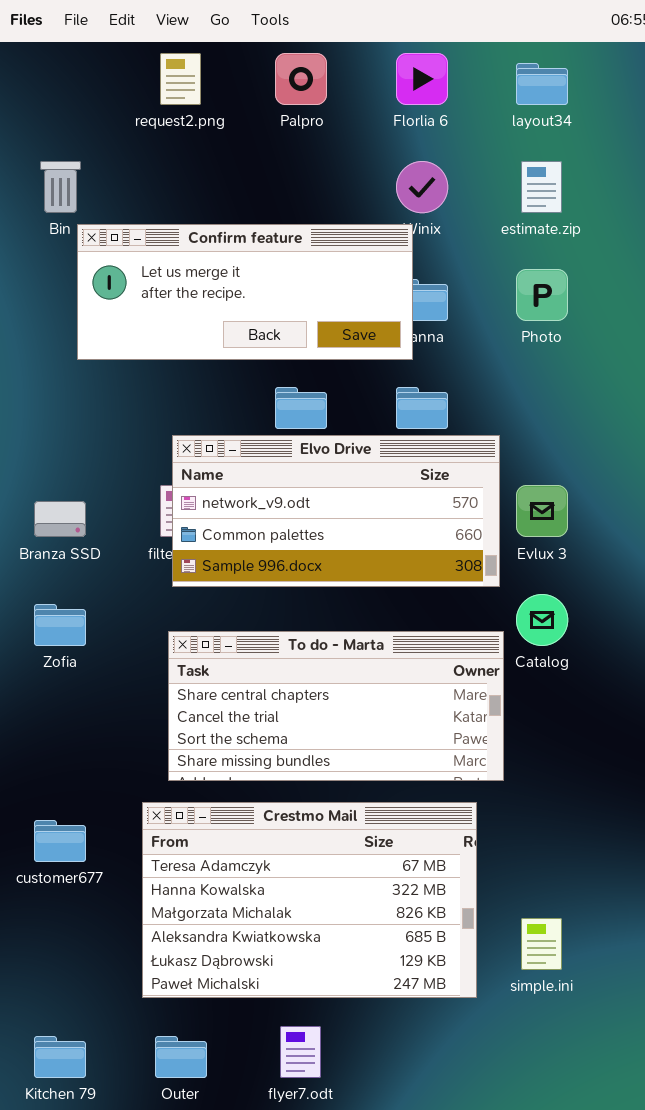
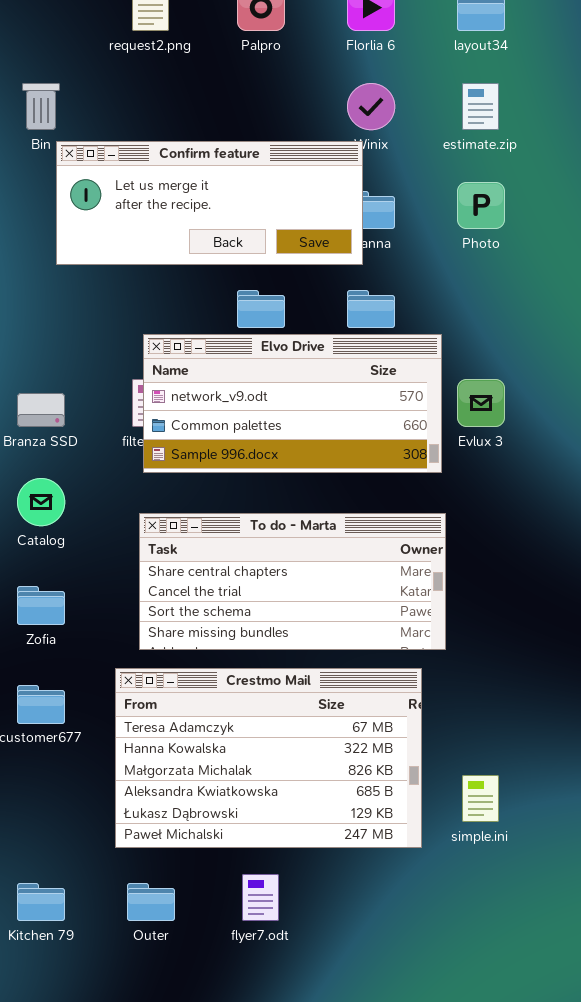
Catalog: [516,594,568,646] -> [17,478,65,526], moved
Zofia: [34,604,86,646] -> [17,586,65,625], moved

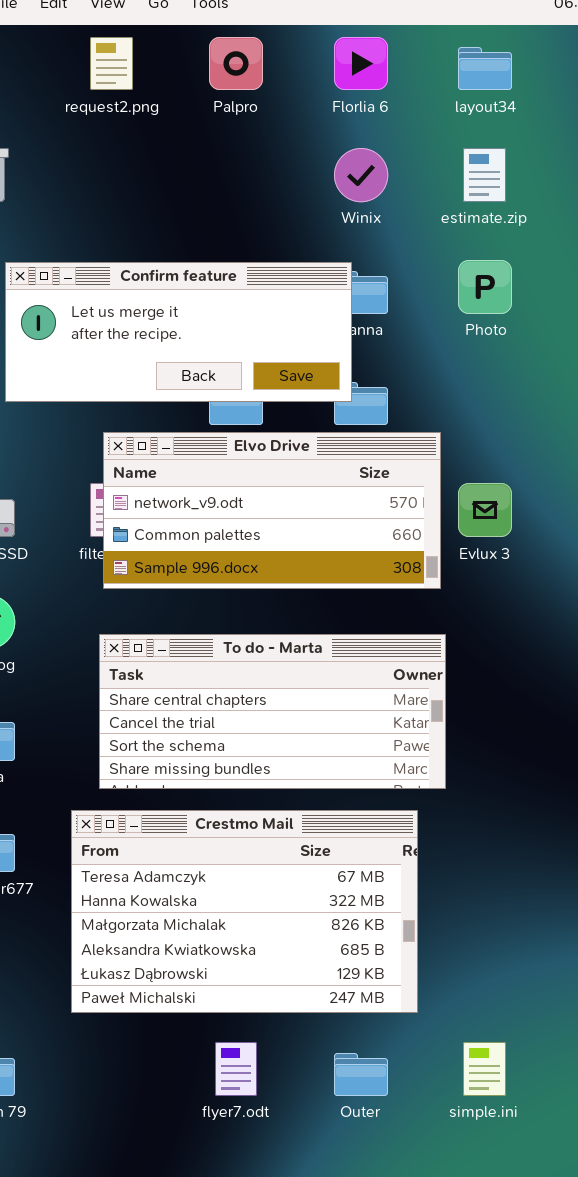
Confirm feature: [56,141,363,265] -> [5,262,352,402], moved
simple.ini: [462,775,499,822] -> [463,1042,506,1096], moved
Outer: [127,883,175,921] -> [334,1053,388,1096], moved

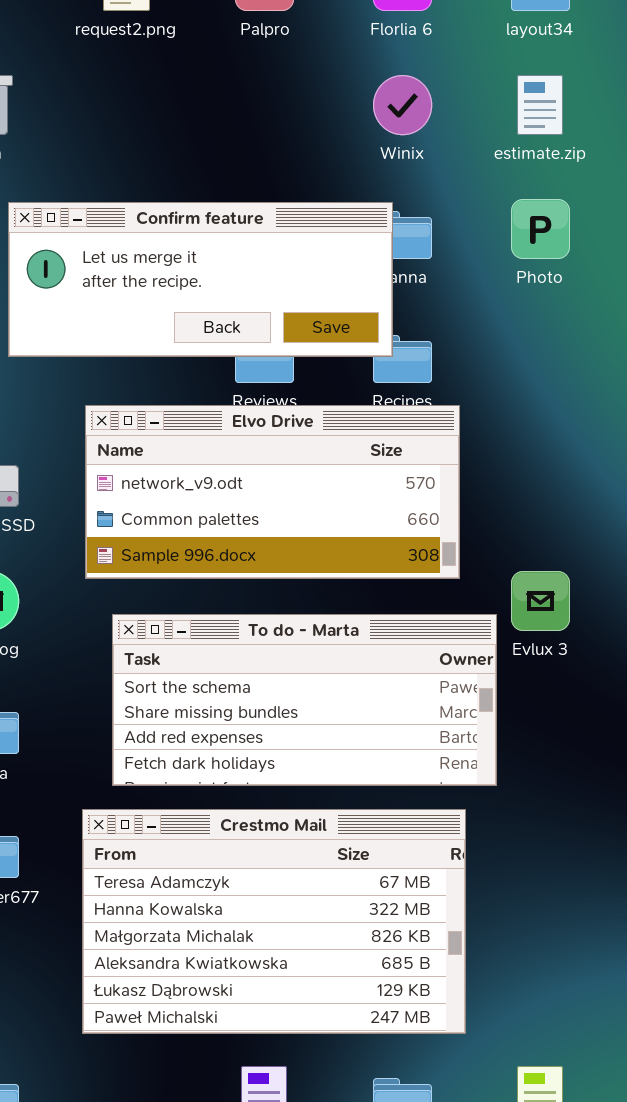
Elvo Drive: [103,432,441,589] -> [85,405,460,579], moved
Evlux 3: [458,483,512,537] -> [511,571,570,631], moved
To do - Marta: [99,634,446,789] -> [112,614,497,786], scrolled down 2 rows

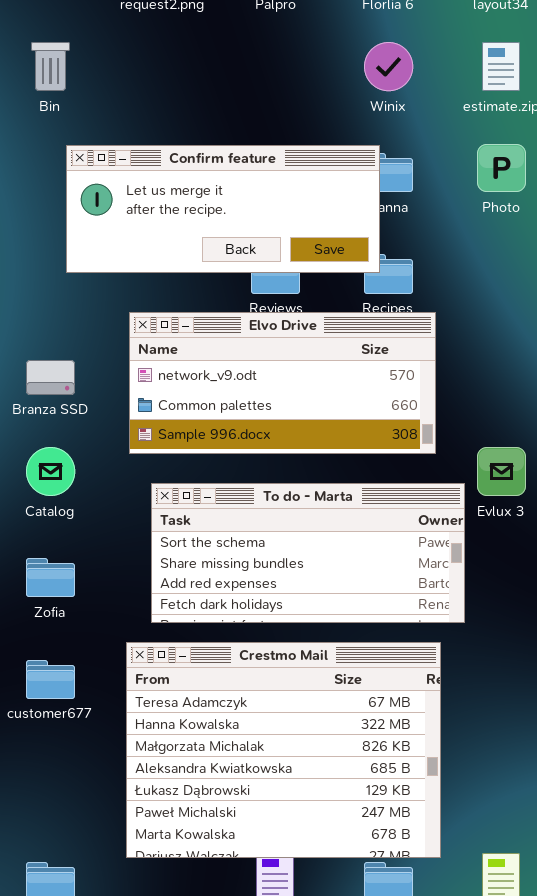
Crestmo Mail: [82,809,466,1034] -> [126,642,441,858], resized

